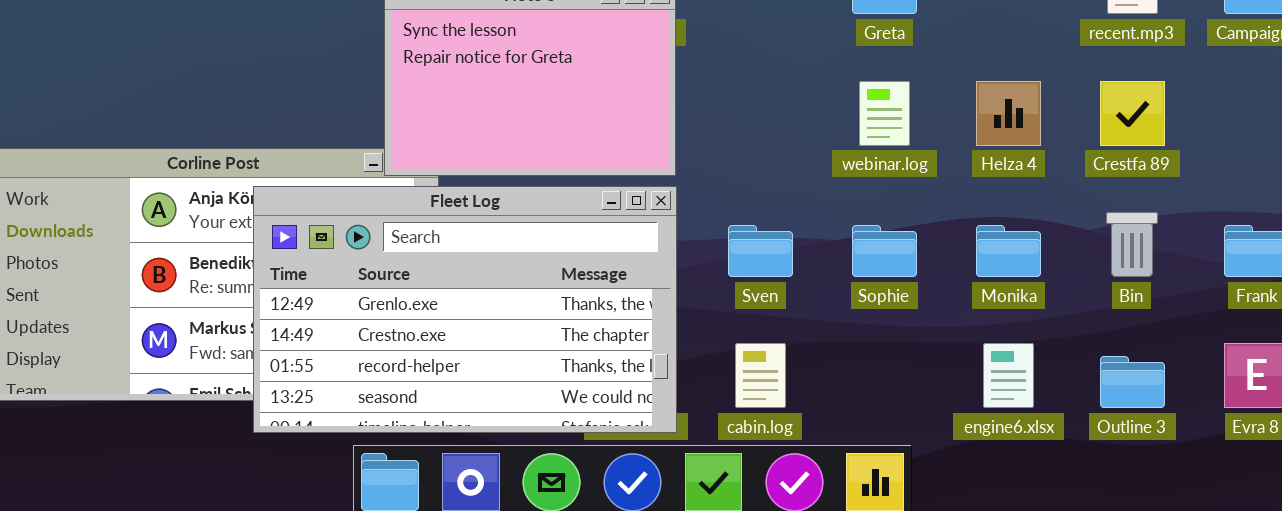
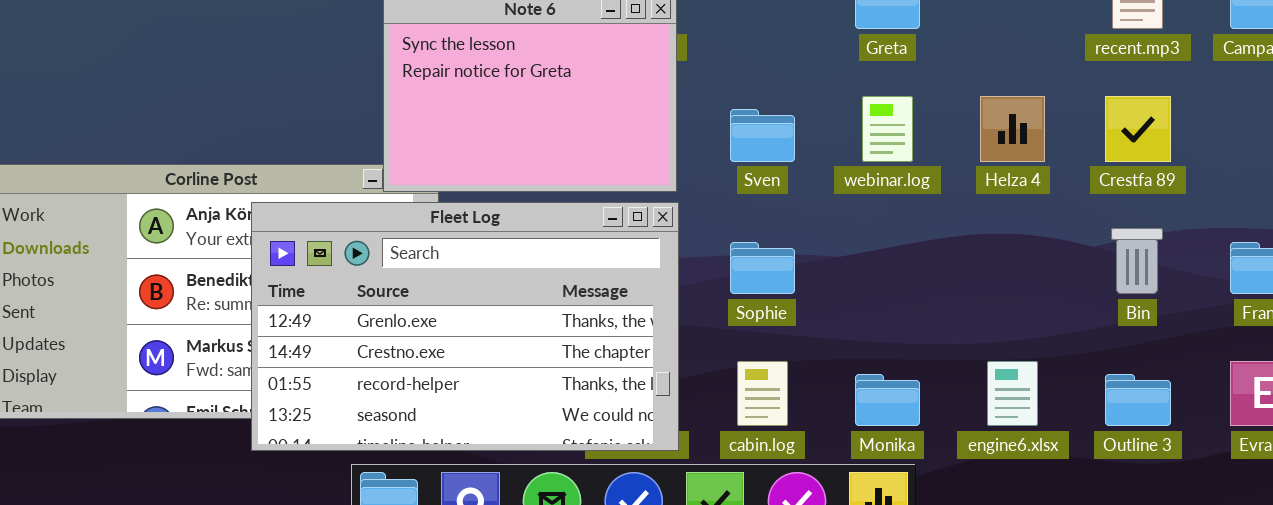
Sven: [728,225,793,277] -> [730,109,795,162], moved
Sophie: [852,225,917,277] -> [730,242,795,294], moved
Monika: [976,225,1041,277] -> [855,374,920,426], moved

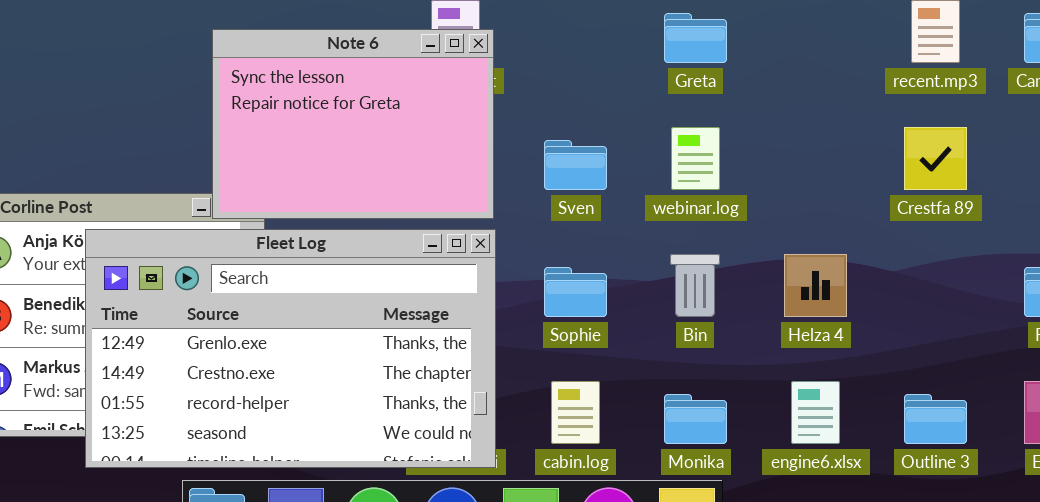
Helza 4: [980,96,1045,162] -> [784,254,847,317], moved
Bin: [1111,228,1163,294] -> [670,254,720,317], moved

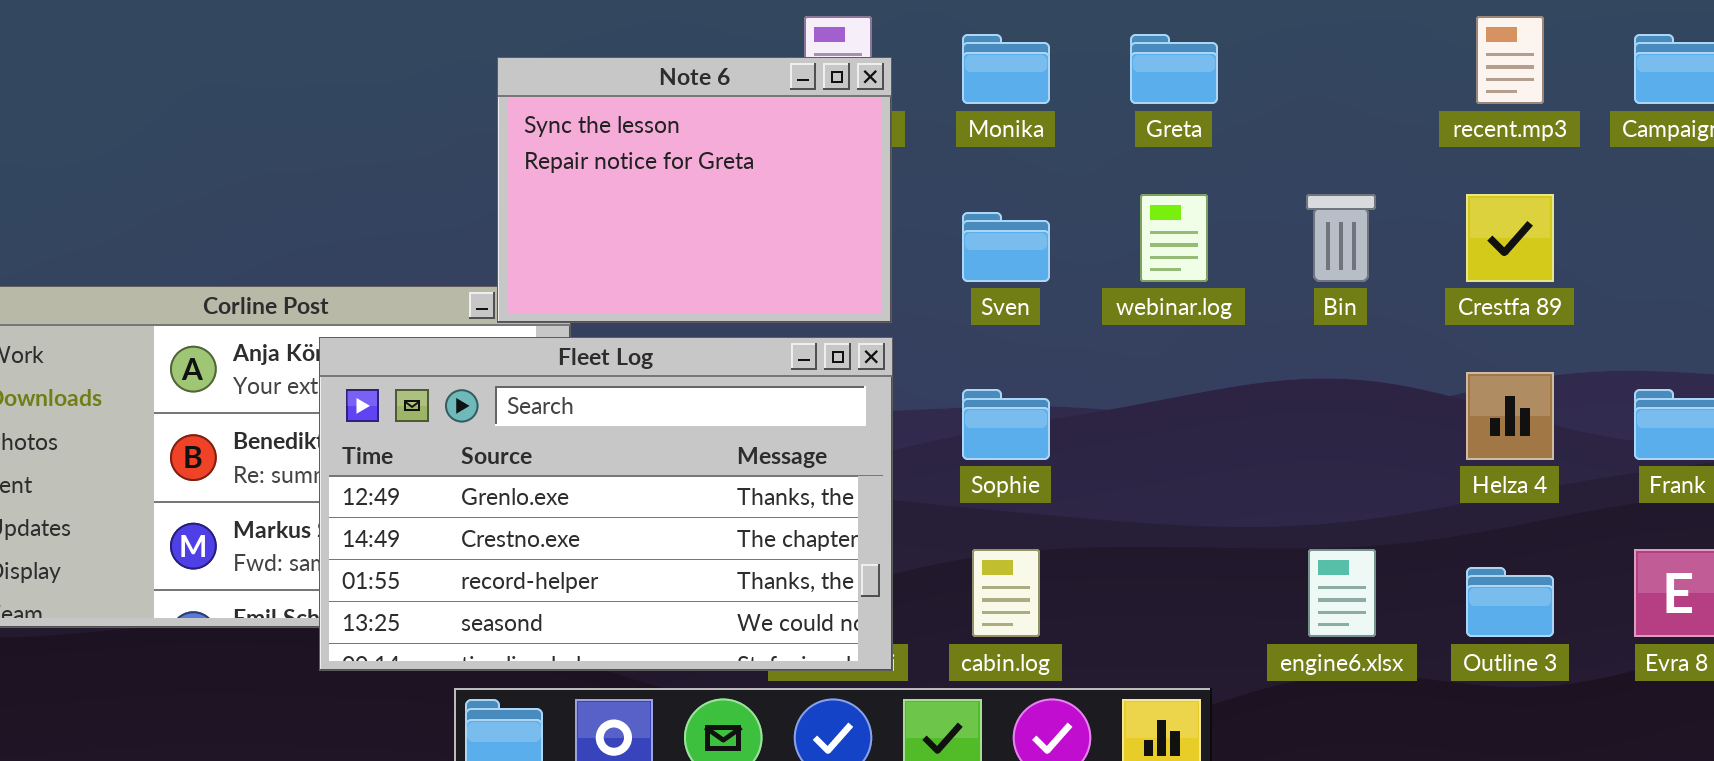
Bin: [670,254,720,317] -> [1306,194,1376,282], moved
Helza 4: [784,254,847,317] -> [1466,372,1554,460], moved
Monika: [664,394,727,444] -> [962,34,1050,104], moved

